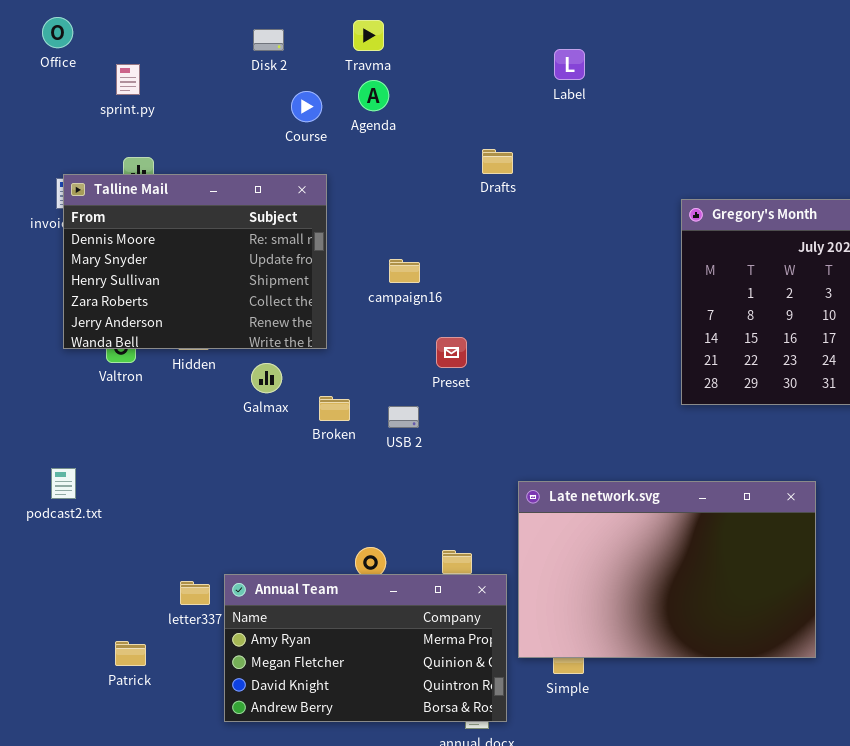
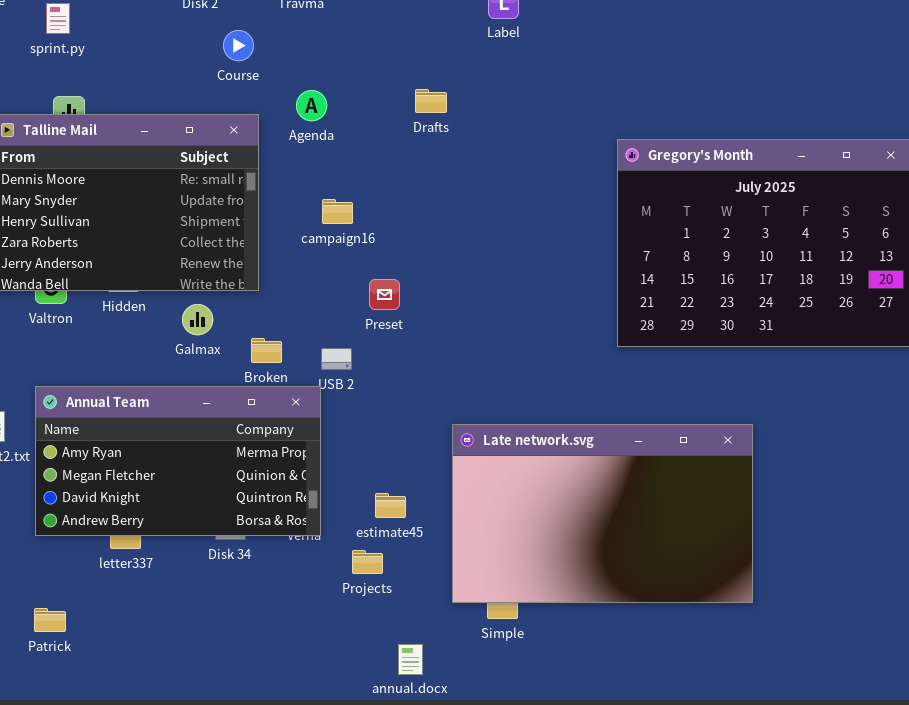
Agenda: [358,80,389,111] -> [296,90,327,121], moved
Annual Team: [224,574,507,722] -> [35,386,321,536], moved
Patrick: [115,641,146,666] -> [34,608,66,632], moved

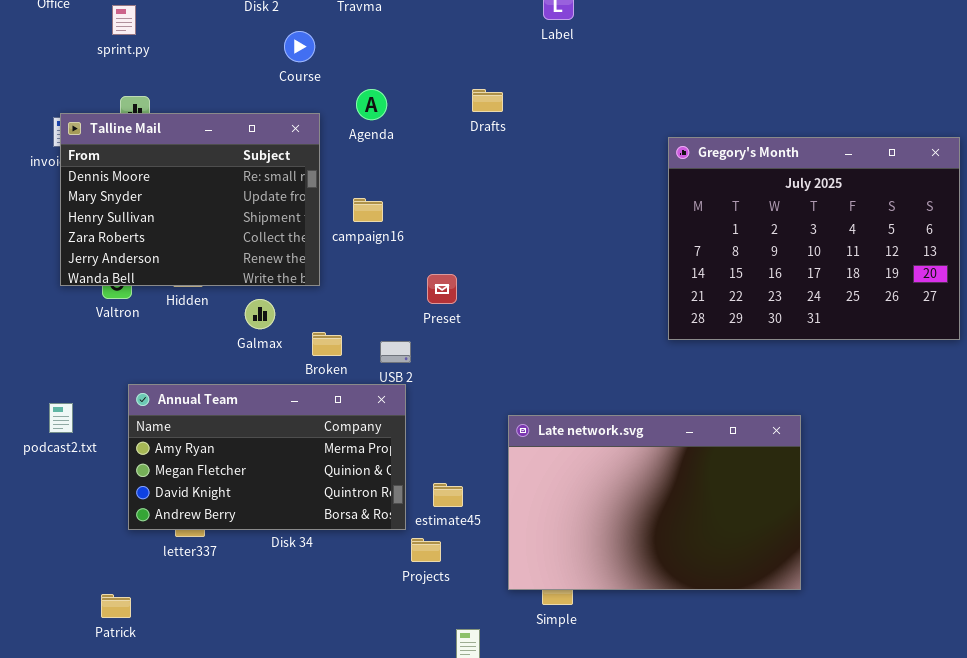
campaign16: [322,199,353,224] -> [353,198,383,222], moved
Annual Team: [35,386,321,536] -> [128,384,406,530], moved

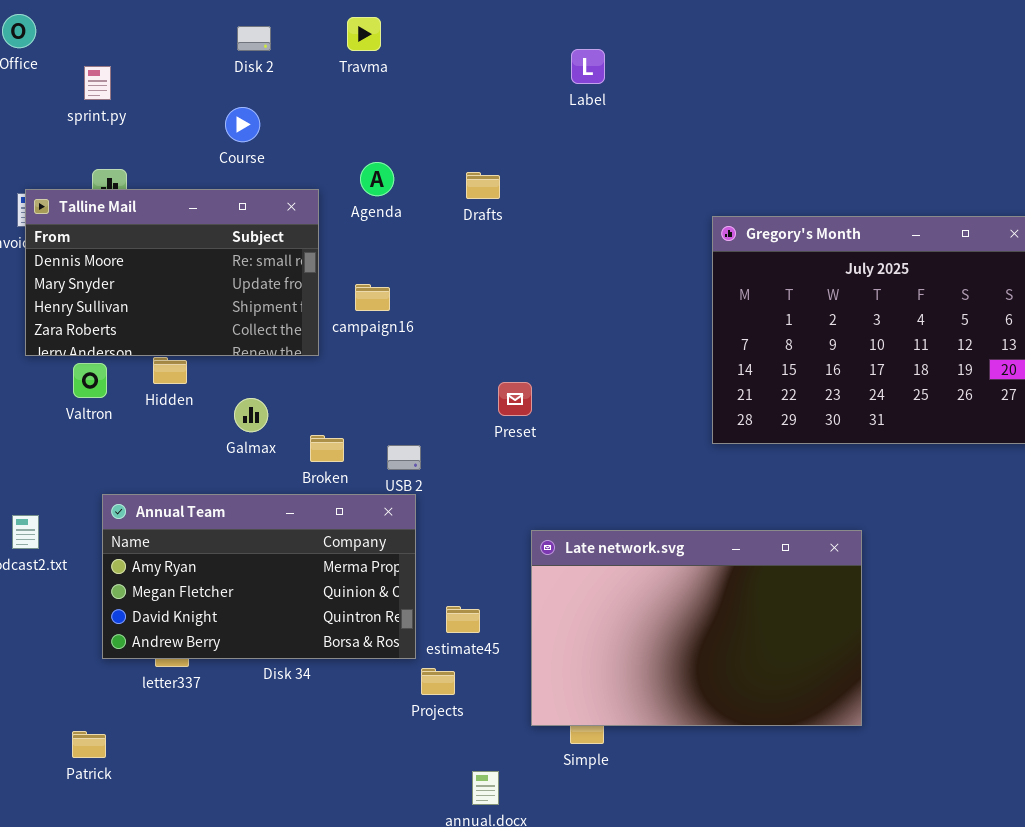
Course: [284,31,315,62] -> [225,107,260,142], moved
Drafts: [472,89,503,112] -> [466,172,500,199], moved
Talline Mail: [60,113,320,286] -> [25,189,319,356], resized
Preset: [427,274,457,304] -> [498,382,532,416], moved

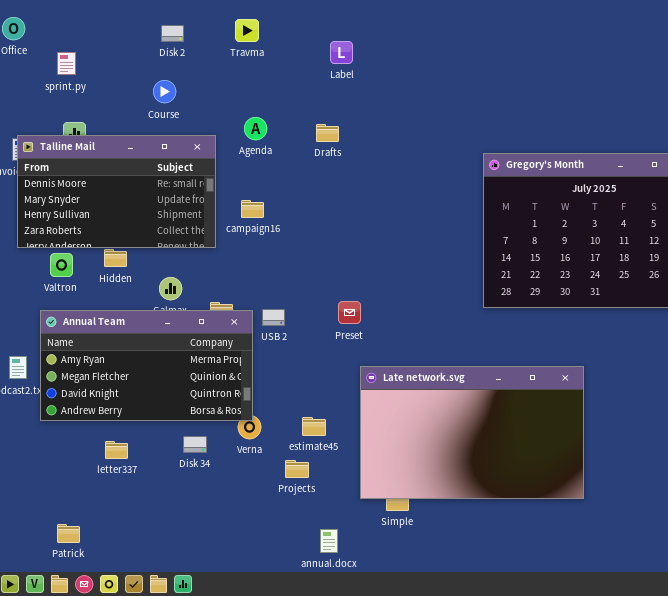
Label: [571,49,605,84] -> [330,41,353,64], moved
Preset: [498,382,532,416] -> [338,301,361,324], moved
Annual Team: [102,494,416,659] -> [40,310,253,421], moved
Patrick: [72,731,106,758] -> [57,524,80,543], moved

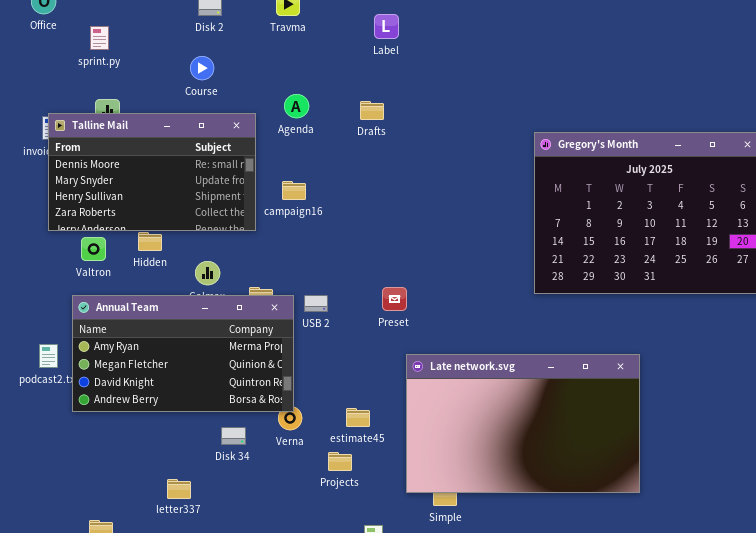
letter337: [105,441,128,459] -> [167,479,191,499], moved

